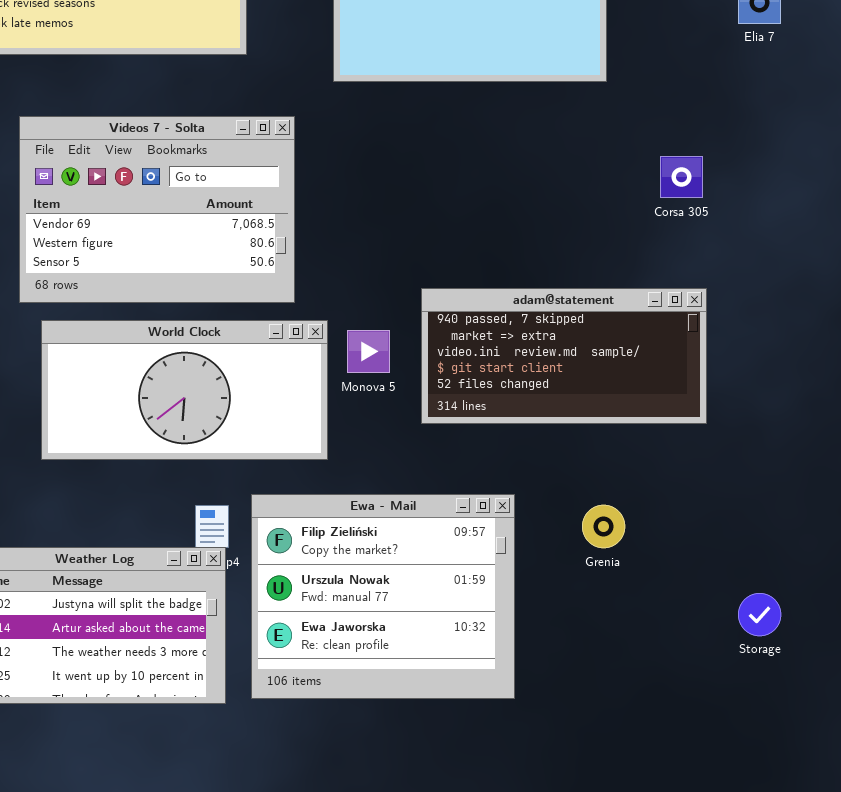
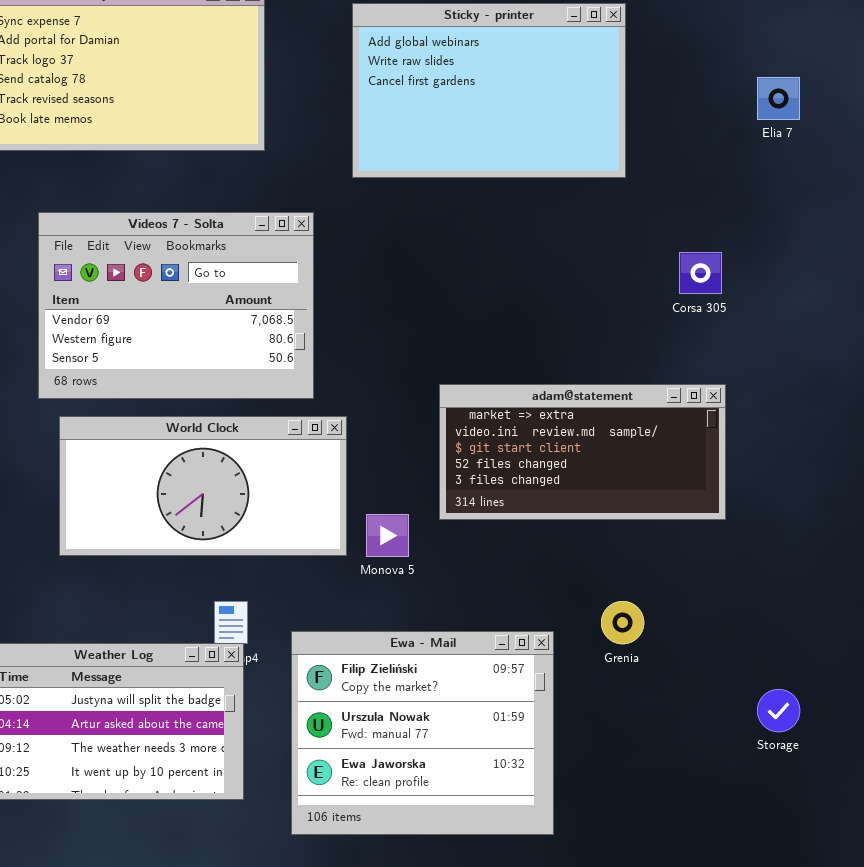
adam@statement: [421,288,707,424] -> [439,384,726,520], scrolled down 1 row
Monova 5: [347,330,390,373] -> [366,514,409,557], moved
Ewa - Mail: [251,494,515,699] -> [291,631,554,835], moved

